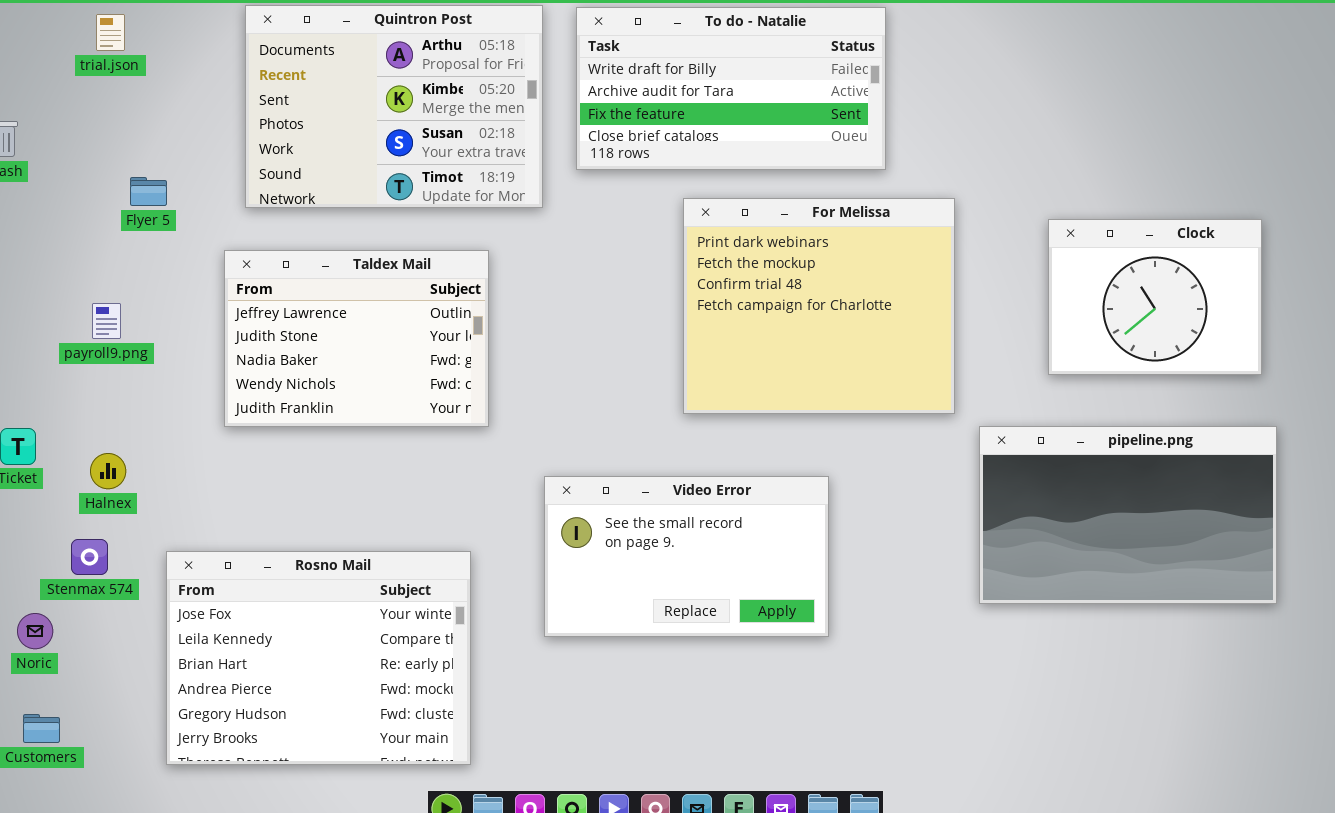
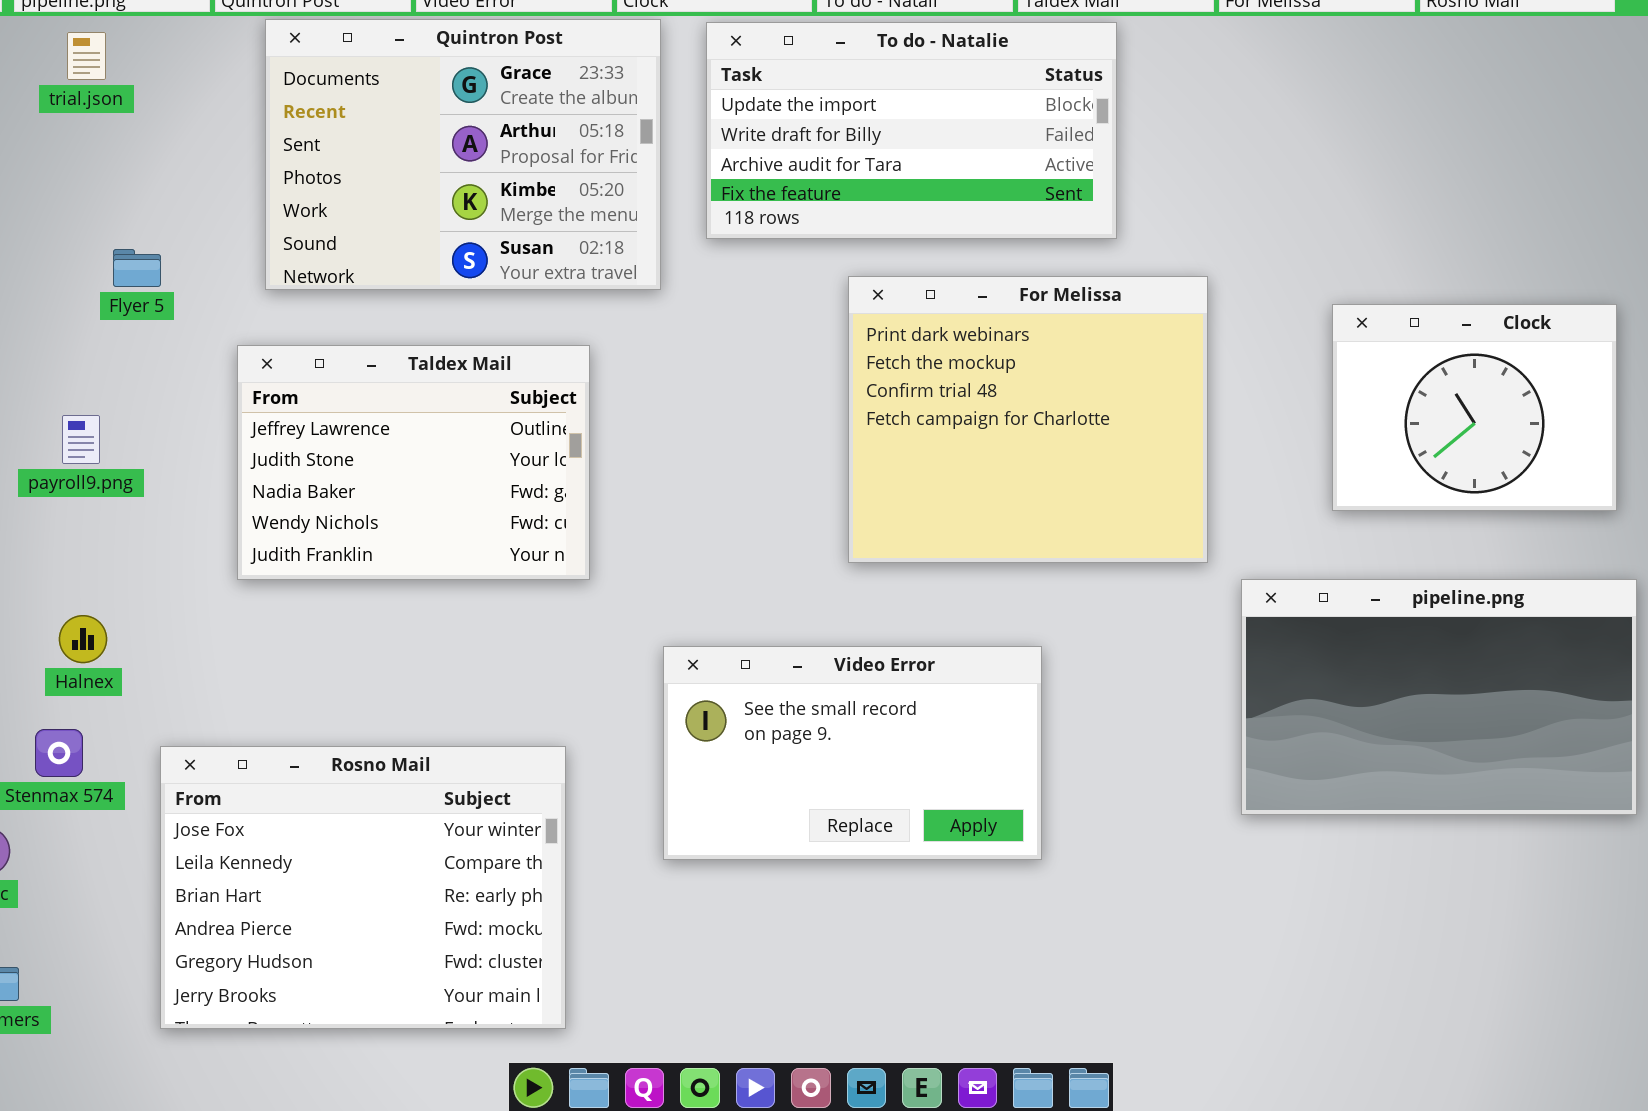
Quintron Post: [245,5,543,208] -> [265,19,661,290], scrolled up 1 row
To do - Natalie: [576,7,886,170] -> [706,22,1117,239], scrolled up 1 row

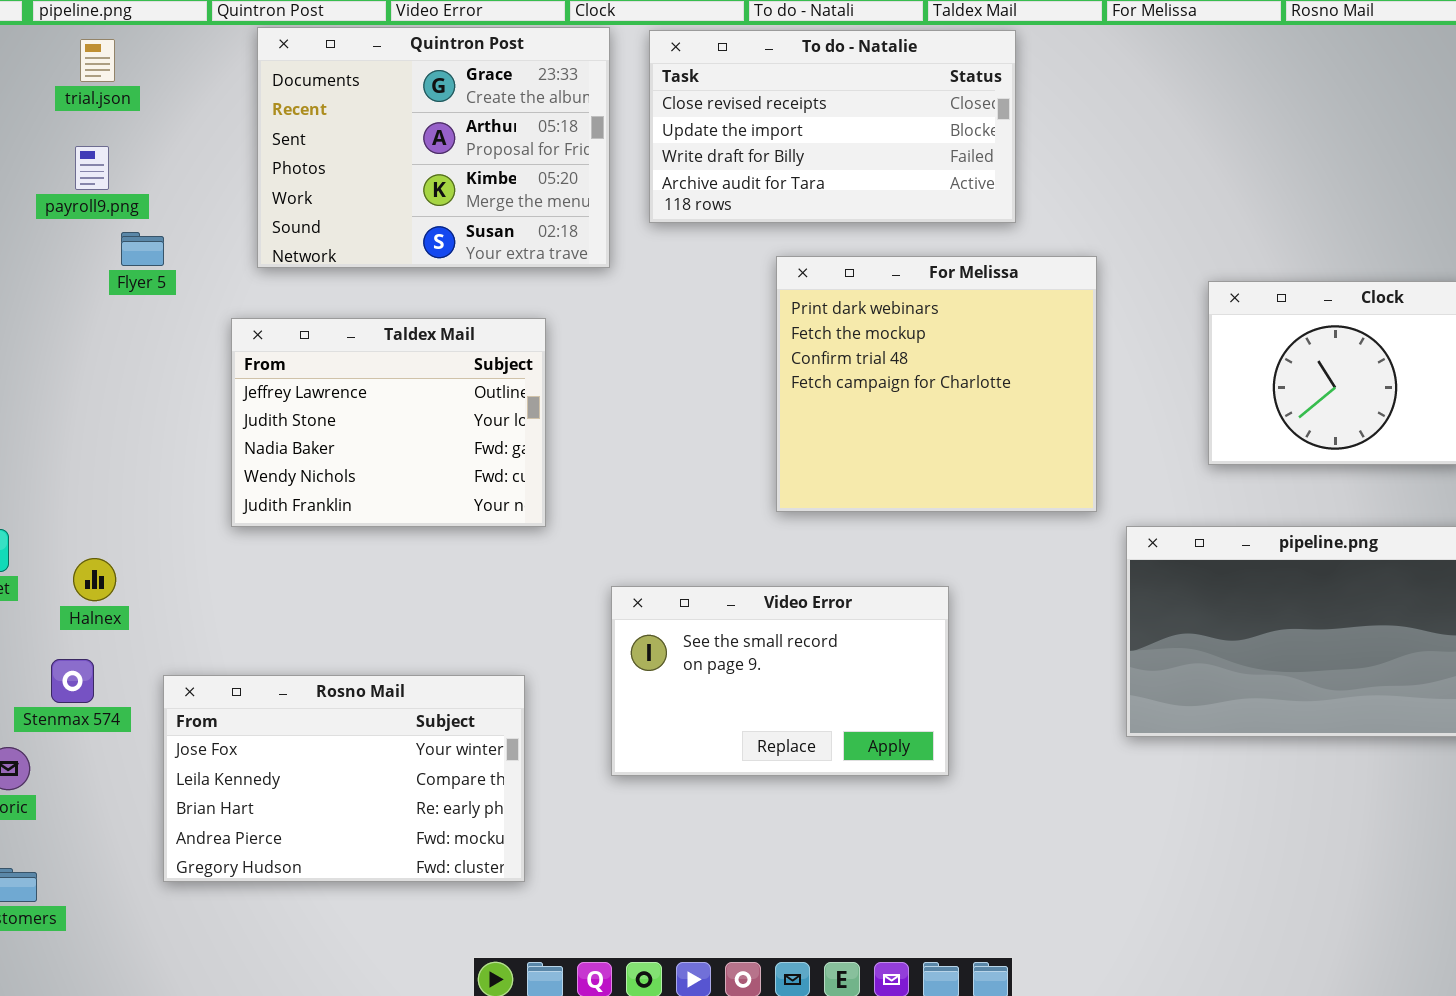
To do - Natalie: [706,22,1117,239] -> [649,30,1016,223], scrolled up 1 row
payroll9.png: [62,415,100,464] -> [75,146,109,190], moved
Rosno Mail: [160,746,566,1029] -> [163,675,525,882], resized

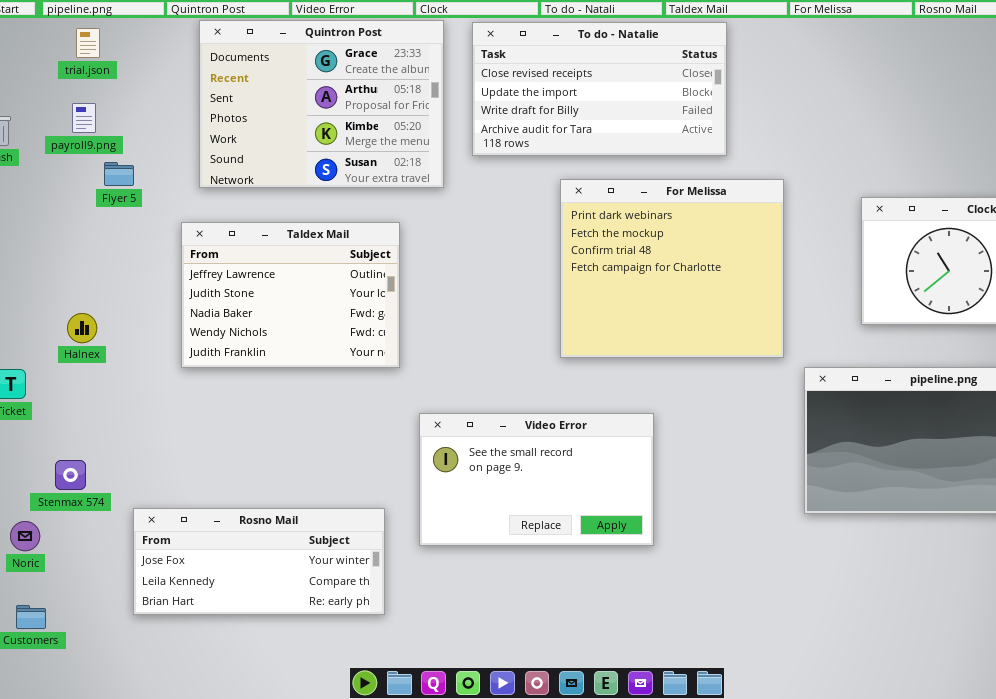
Halnex: [73,558,116,601] -> [67,313,97,343], moved
Video Error: [611,586,949,776] -> [419,413,654,546], moved
Rosno Mail: [163,675,525,882] -> [133,508,385,615], resized

